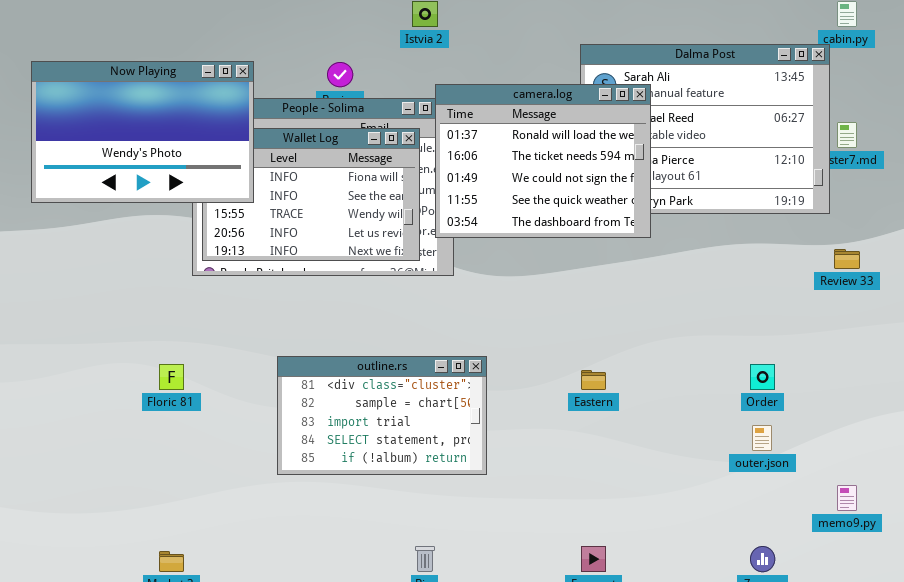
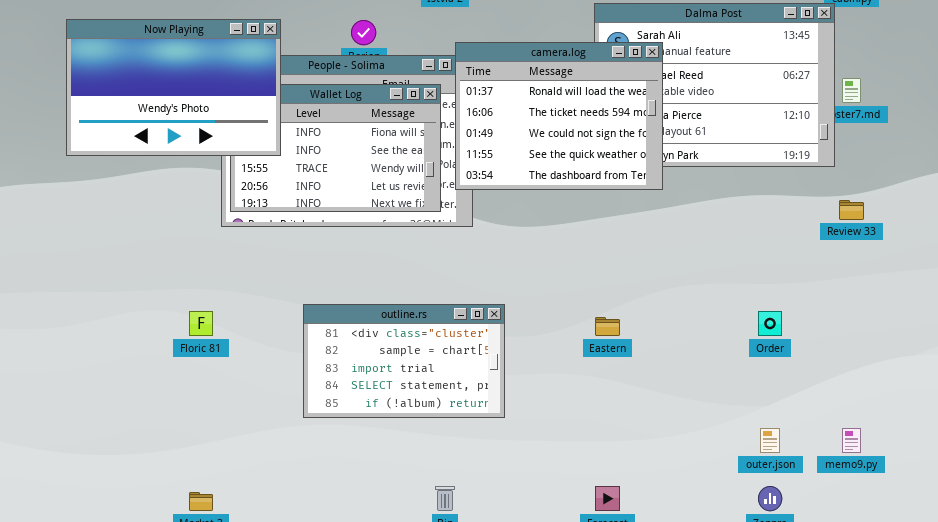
outer.json: [752,425,772,451] -> [760,428,780,453], moved

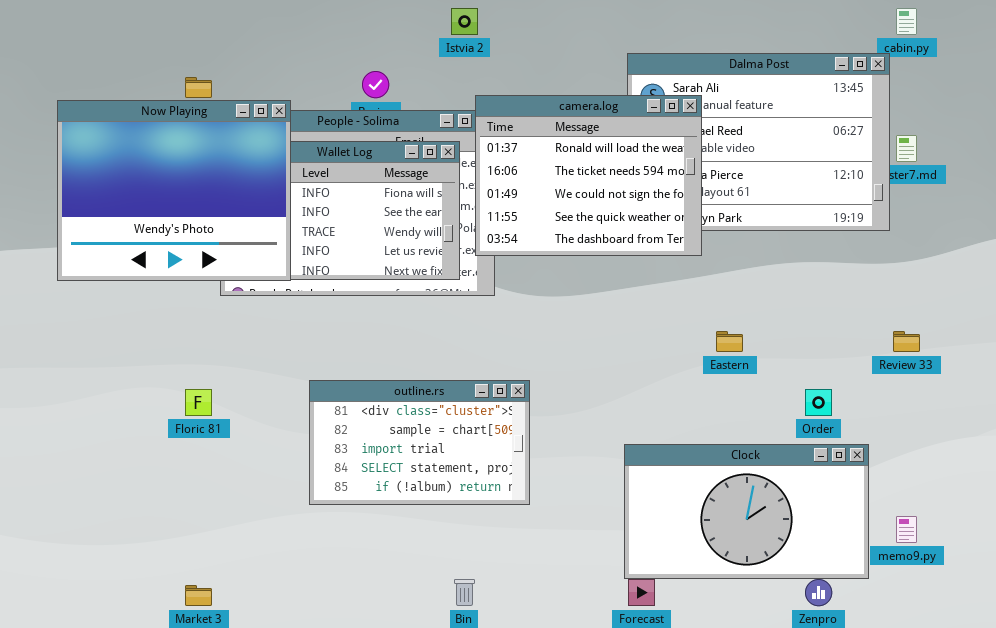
Now Playing: [66,19,281,156] -> [57,100,291,281], moved, resized
Review 33: [839,200,864,220] -> [893,331,920,352], moved
Eastern: [595,317,620,336] -> [716,331,743,352], moved
Clock: none -> [624,444,869,579], opened

